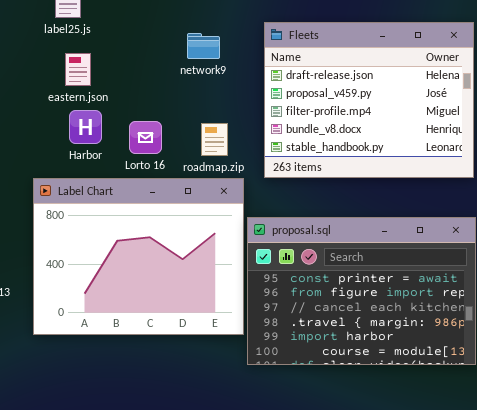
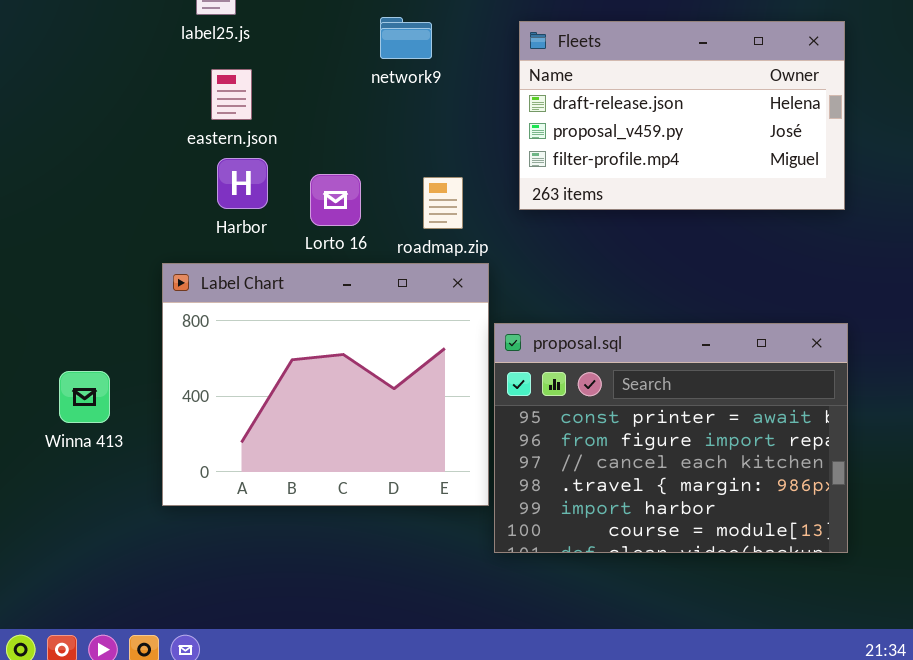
Fleets: [264,22,474,178] -> [519,21,845,210], resized
network9: [187,33,220,59] -> [380,17,432,59], moved

